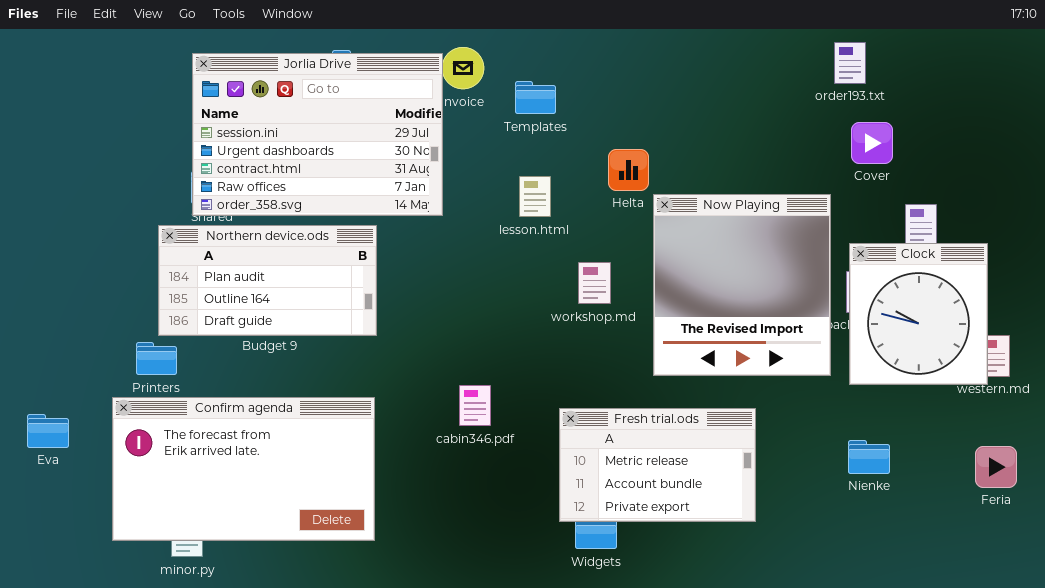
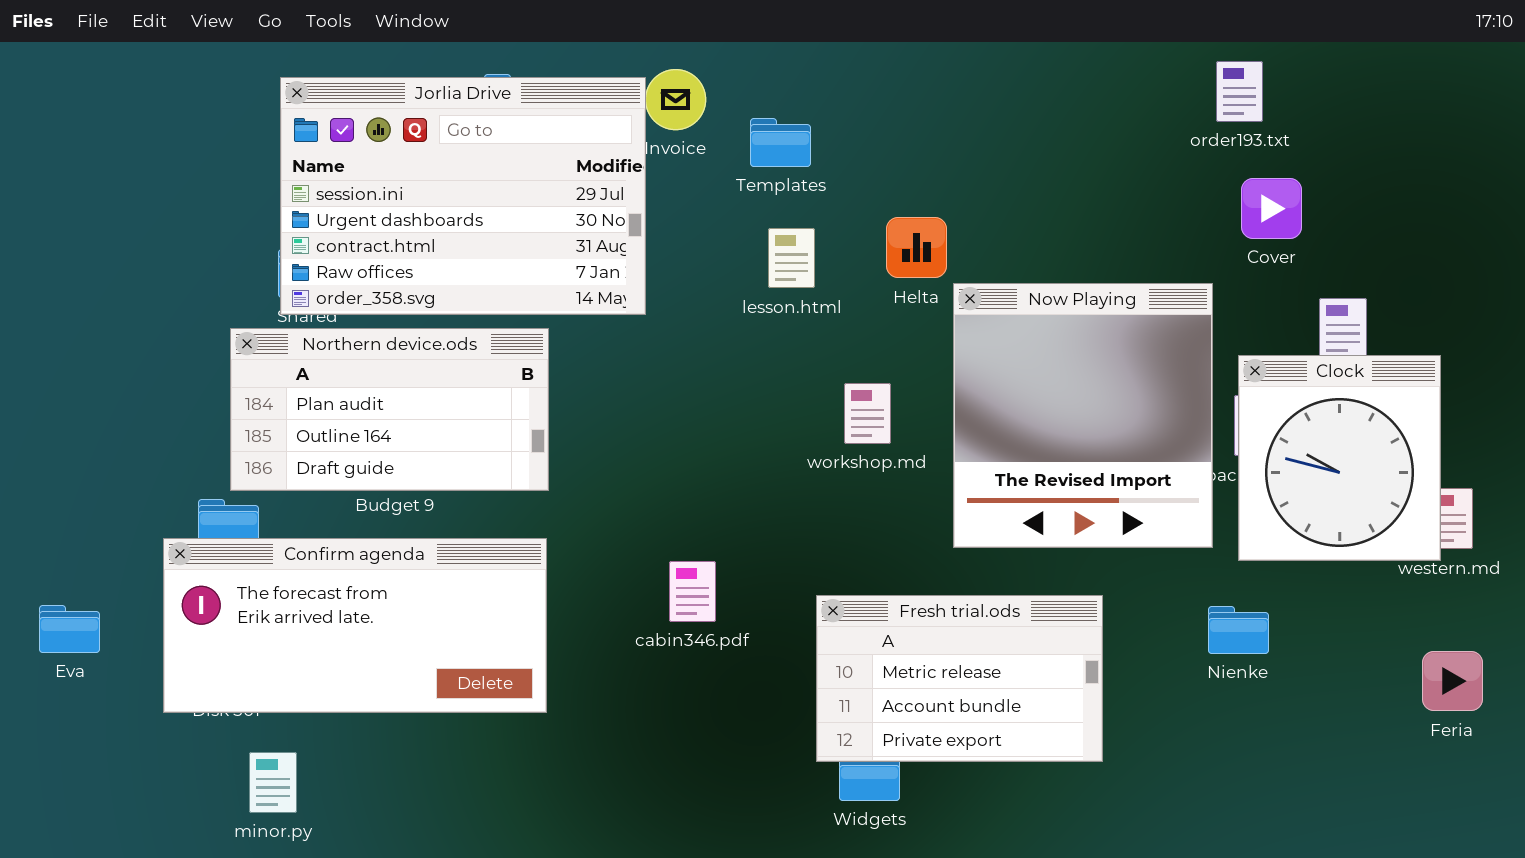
lesson.html: [519,176,551,217] -> [768,228,815,288], moved
Confirm agenda: [112,397,375,541] -> [163,538,547,713], moved, resized
Nienke: [848,440,890,474] -> [1208,606,1269,654], moved

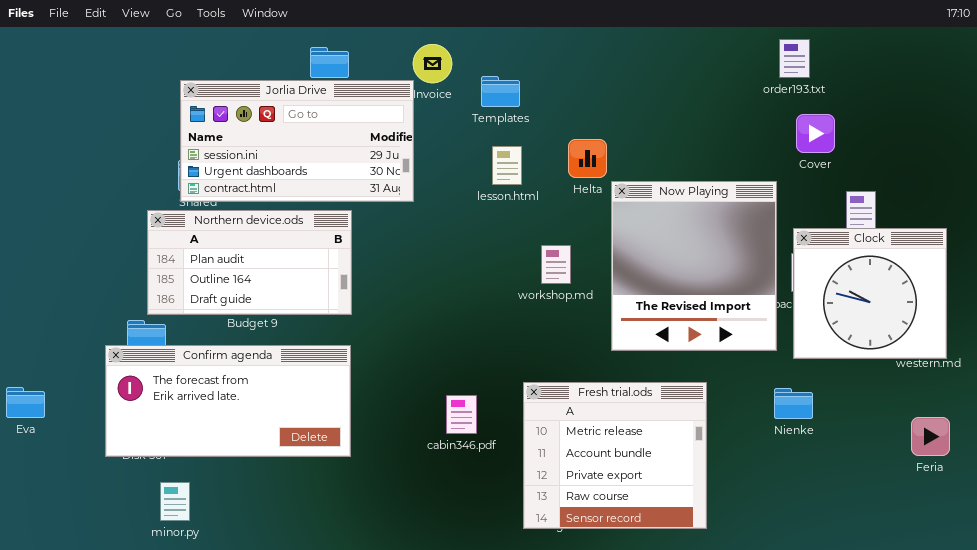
Jorlia Drive: [280,77,646,315] -> [180,80,414,202], resized
Clock: [1238,355,1441,561] -> [793,228,947,359], resized
cabin346.pdf: [669,561,716,622] -> [446,395,477,434], moved
Fresh trial.ods: [816,595,1103,762] -> [523,382,707,529], resized
Eva: [39,605,100,653] -> [6,387,45,418], moved

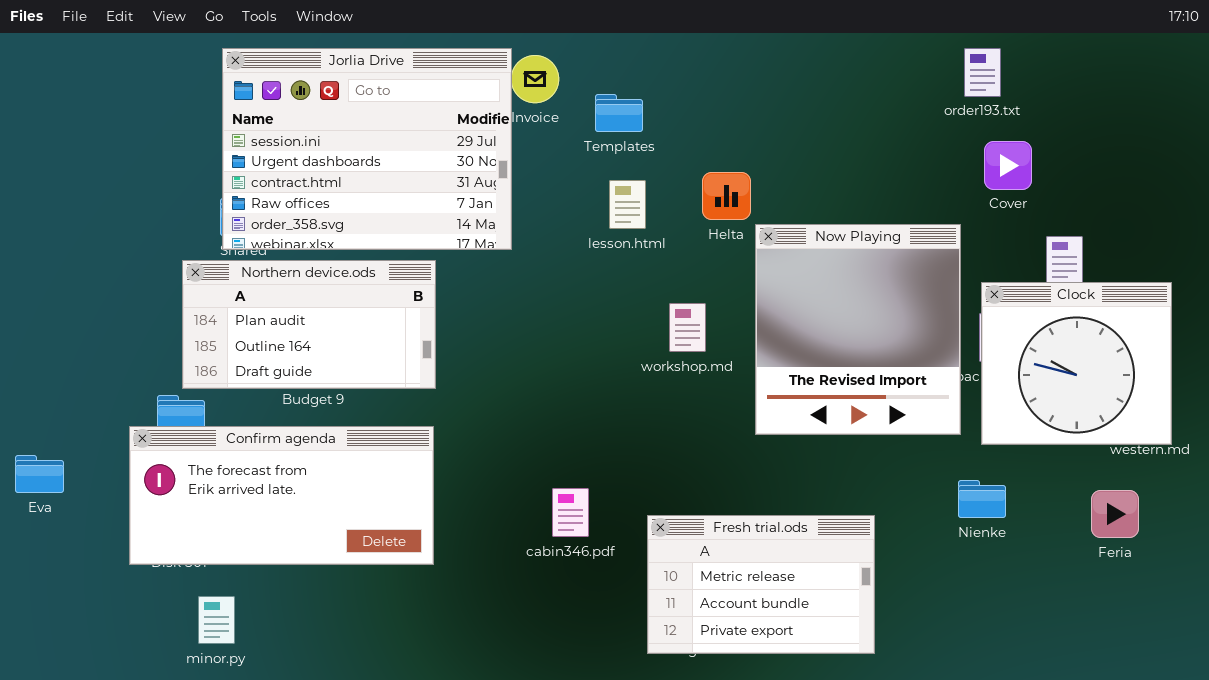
Jorlia Drive: [180,80,414,202] -> [222,48,512,250], resized
Fresh trial.ods: [523,382,707,529] -> [647,515,875,654], resized
Eva: [6,387,45,418] -> [15,455,64,493], moved
Feria: [911,417,950,456] -> [1091,490,1139,538], moved

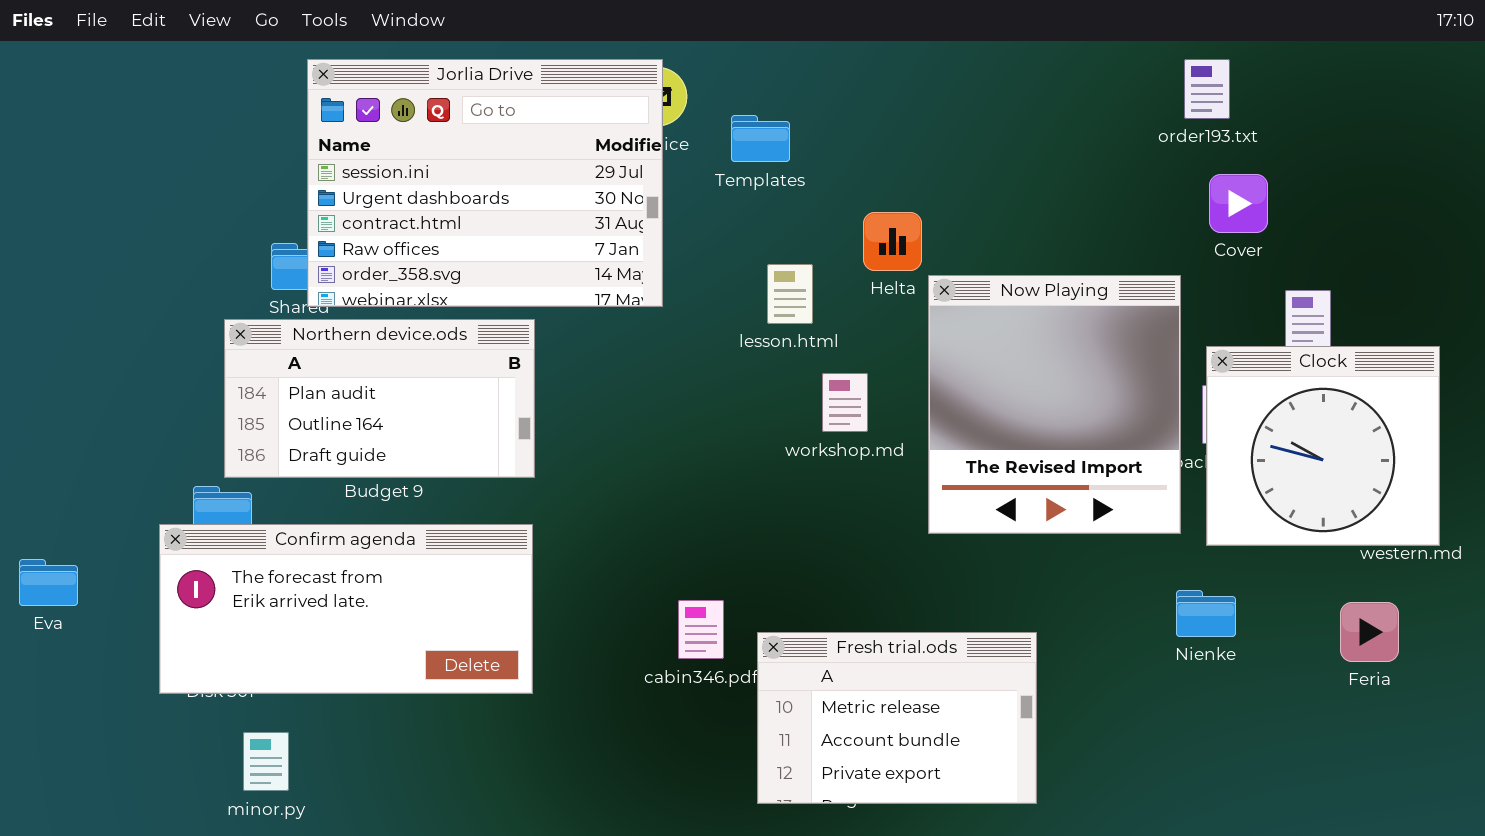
Jorlia Drive: [222,48,512,250] -> [307,59,663,307], moved
lesson.html: [609,180,646,229] -> [767,264,813,324], moved
Fresh trial.ods: [647,515,875,654] -> [757,632,1037,804], moved

